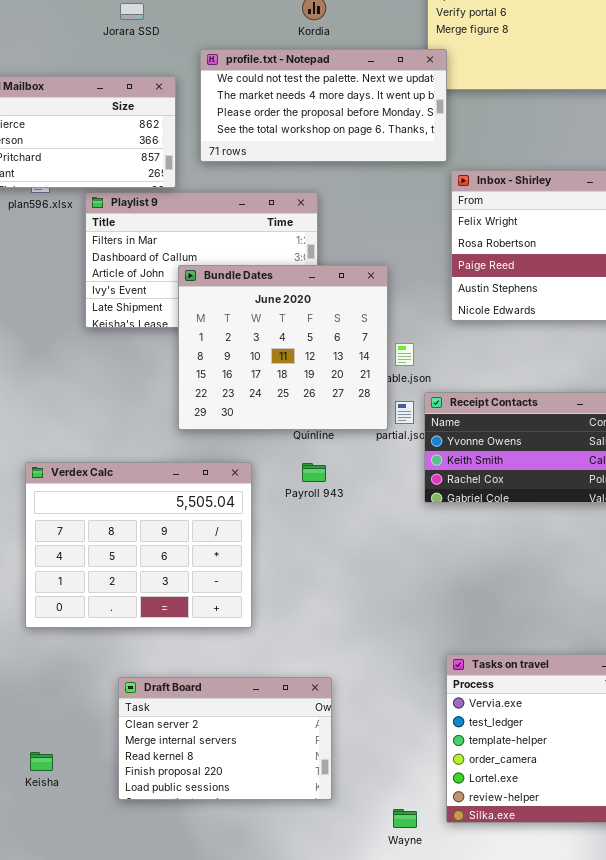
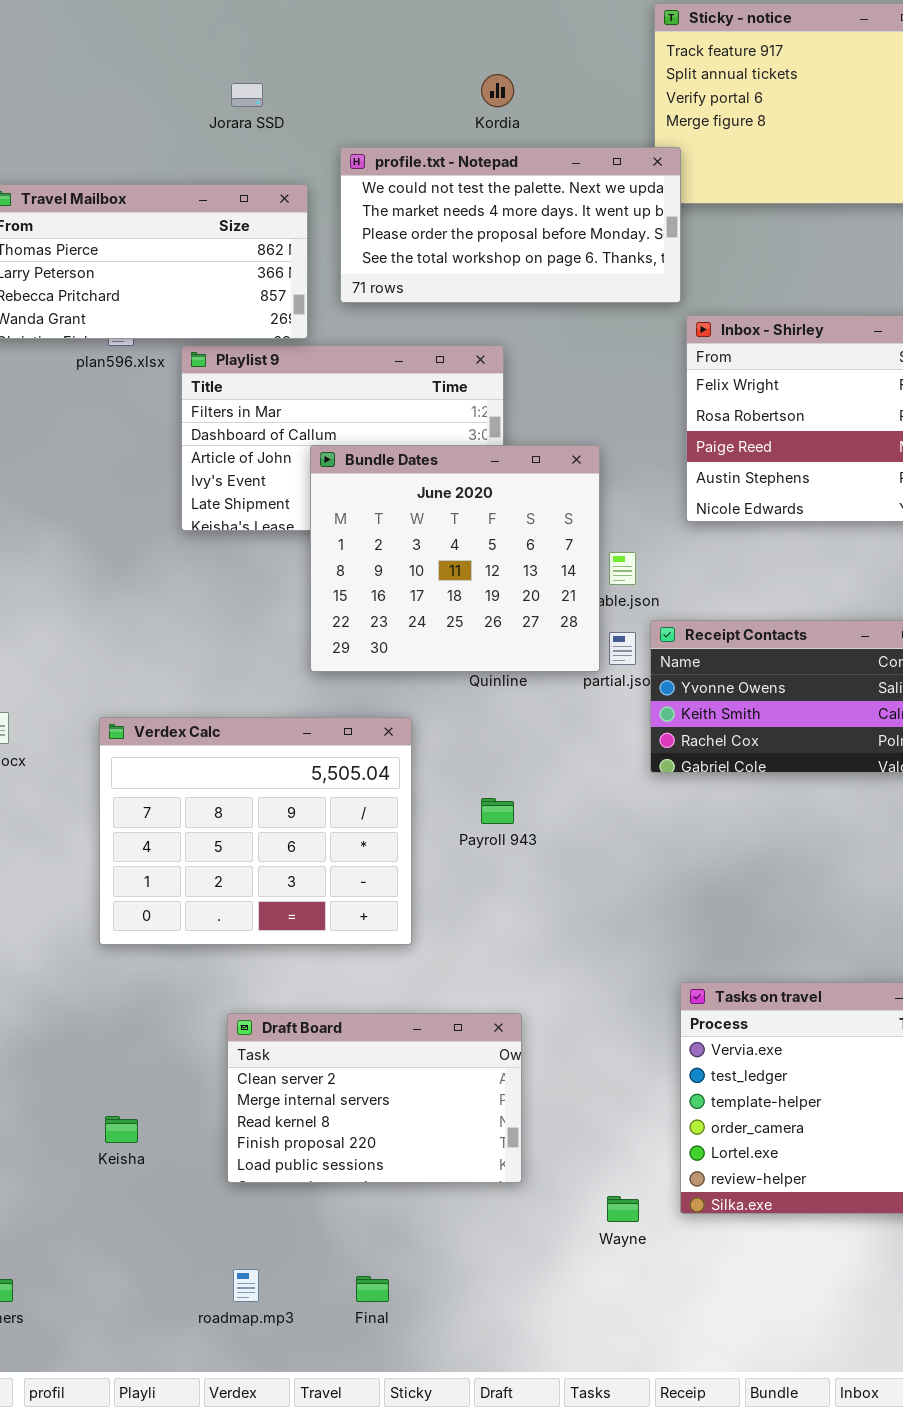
Payroll 943: [302,463,326,482] -> [481,798,514,824], moved

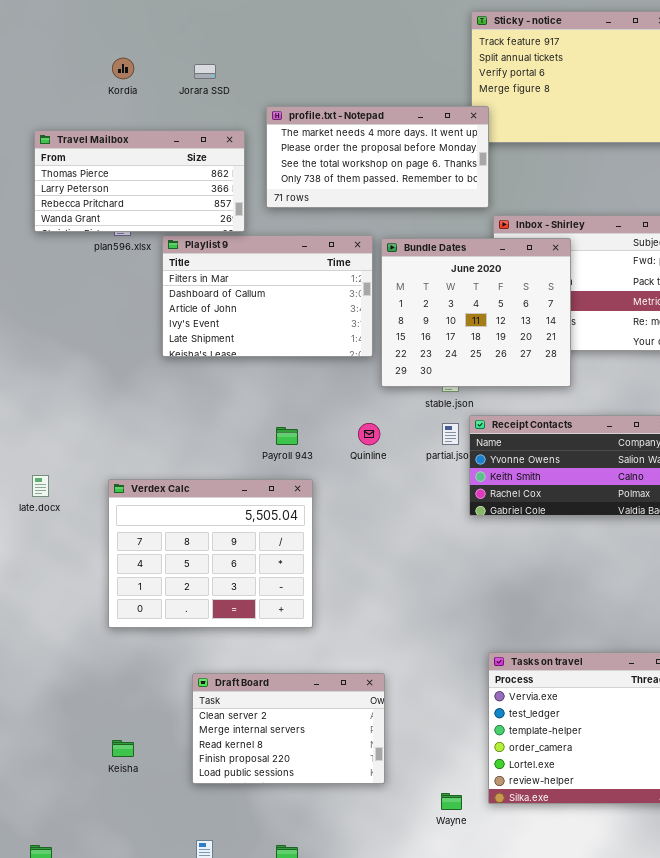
Kordia: [481,74,514,107] -> [112,58,134,79], moved
profile.txt - Notepad: [340,147,681,303] -> [266,106,489,208], scrolled down 1 row
Bundle Dates: [310,445,600,672] -> [381,238,571,387], moved
Payroll 943: [481,798,514,824] -> [276,427,298,445], moved

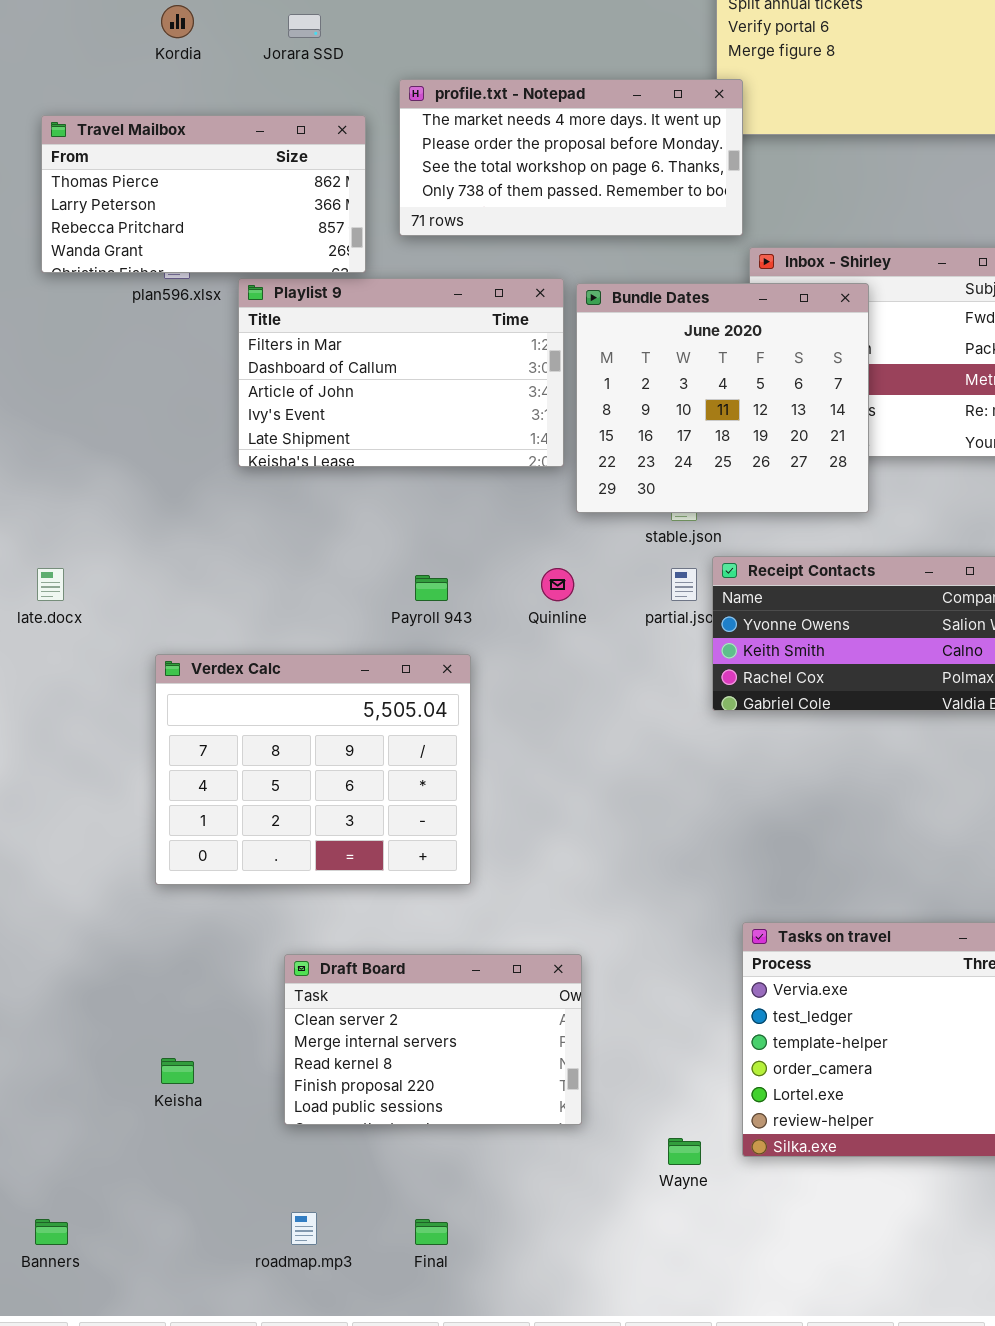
late.docx: [32,475,49,497] -> [37,568,64,601], moved

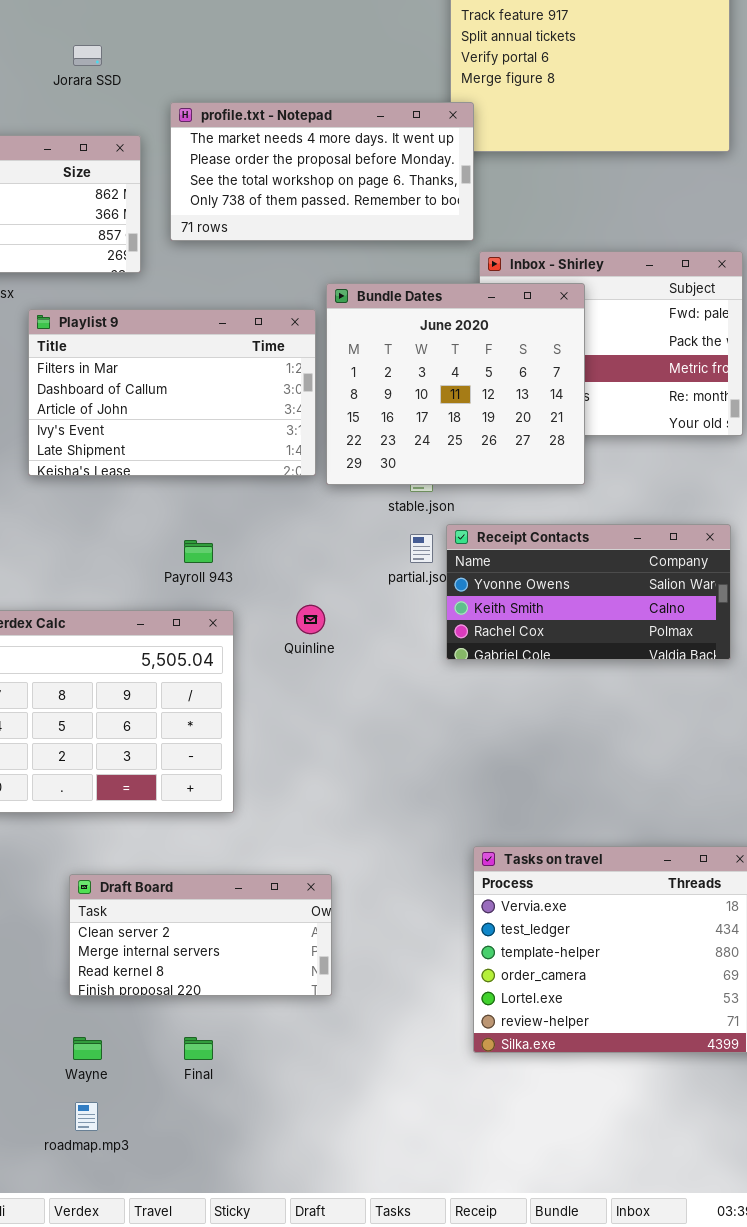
Playlist 9: [238,278,564,467] -> [28,309,316,476], moved
Quinline: [541,568,574,601] -> [296,605,325,634], moved
Draft Board: [284,954,582,1125] -> [69,874,332,996], resized
Wayne: [668,1138,701,1165] -> [73,1037,102,1060], moved
Final: [415,1219,448,1245] -> [184,1037,213,1060], moved

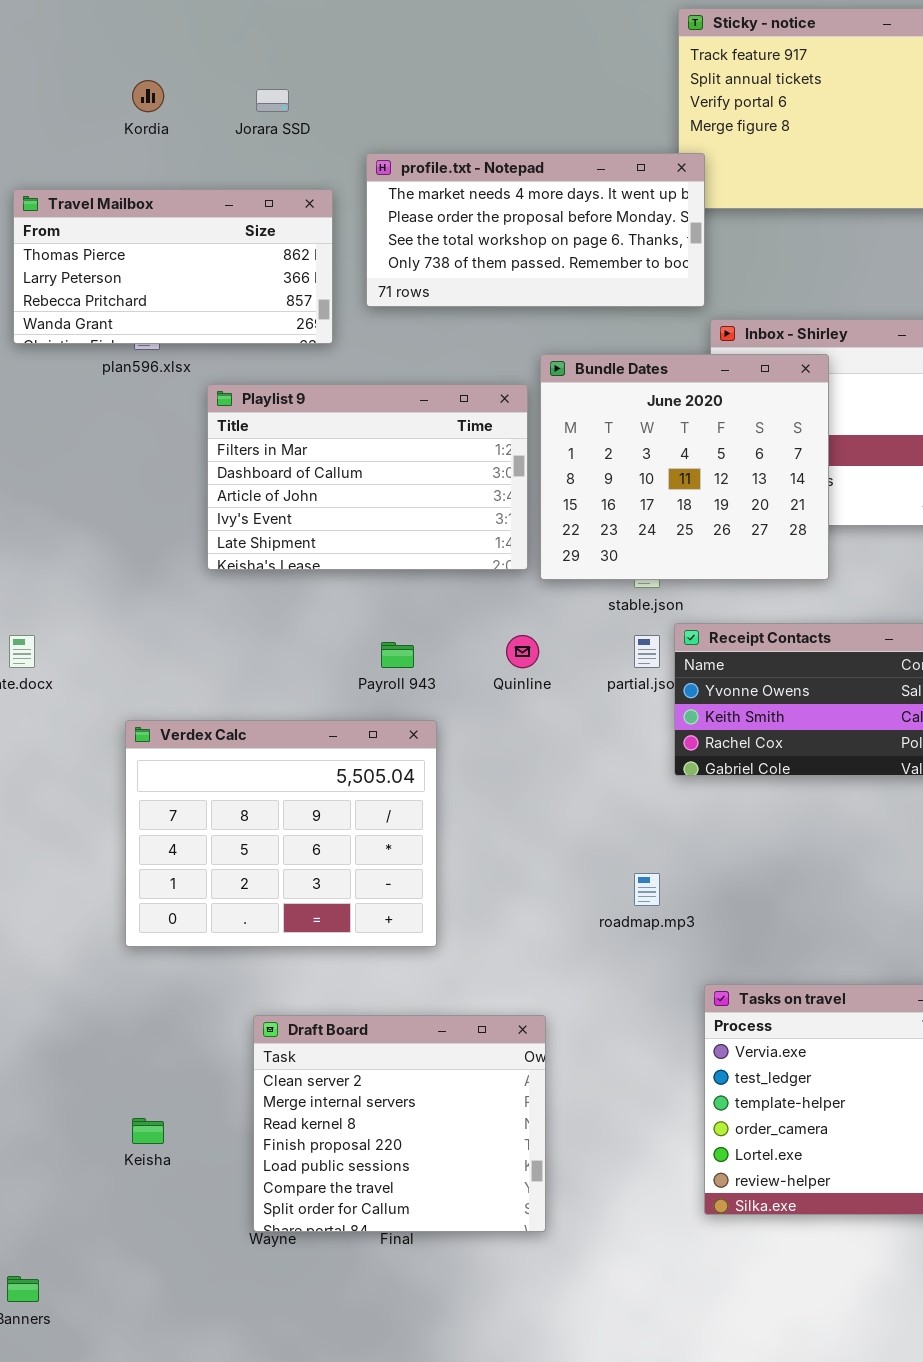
Quinline: [296,605,325,634] -> [506,635,539,668], moved
Draft Board: [69,874,332,996] -> [253,1015,546,1232], resized
roadmap.mp3: [75,1102,98,1131] -> [634,873,660,906], moved

